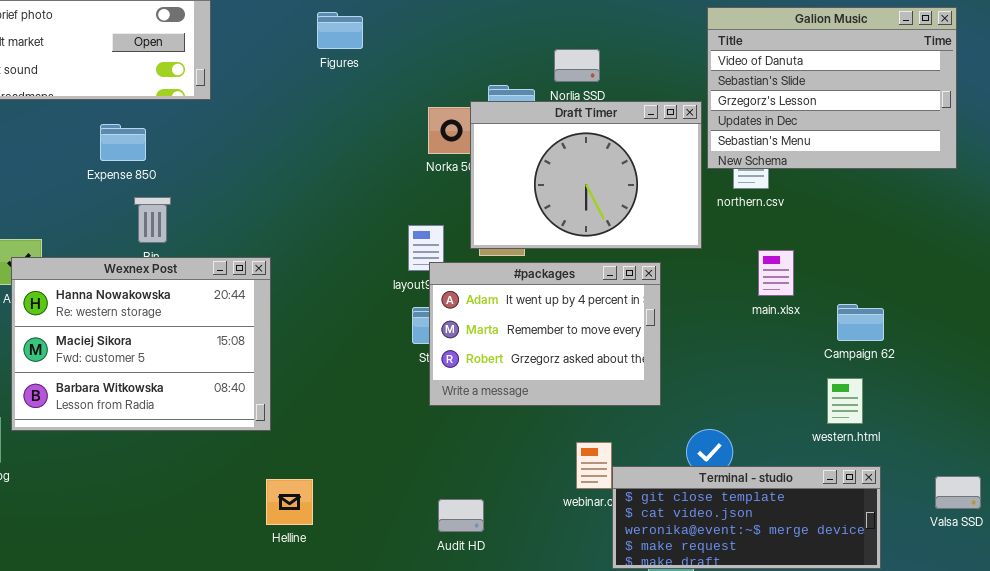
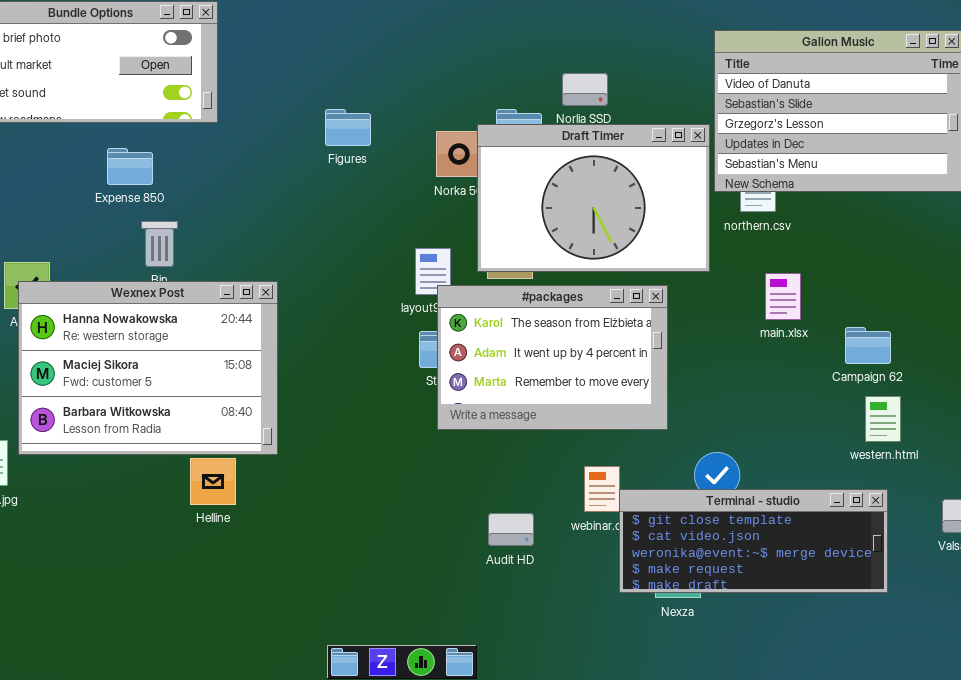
Figures: [317,12,363,49] -> [325,109,371,146], moved
#packages: [429,262,661,406] -> [437,285,668,430], scrolled up 1 row
western.html: [827,378,863,424] -> [865,396,901,442], moved
Helline: [266,479,313,525] -> [190,458,236,505], moved
Audit HD: [438,499,484,532] -> [488,513,534,546], moved

